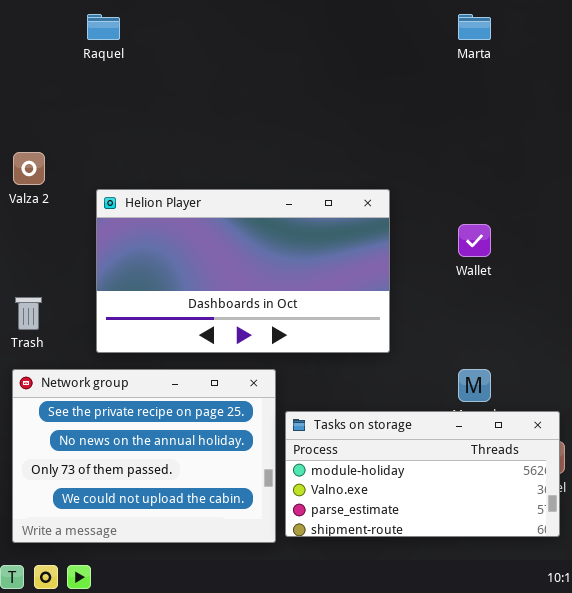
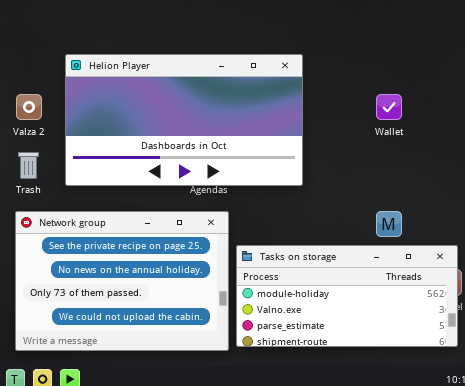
Valza 2: [13,152,45,185] -> [16,94,42,120], moved
Helion Player: [96,189,390,353] -> [65,54,303,186], moved

